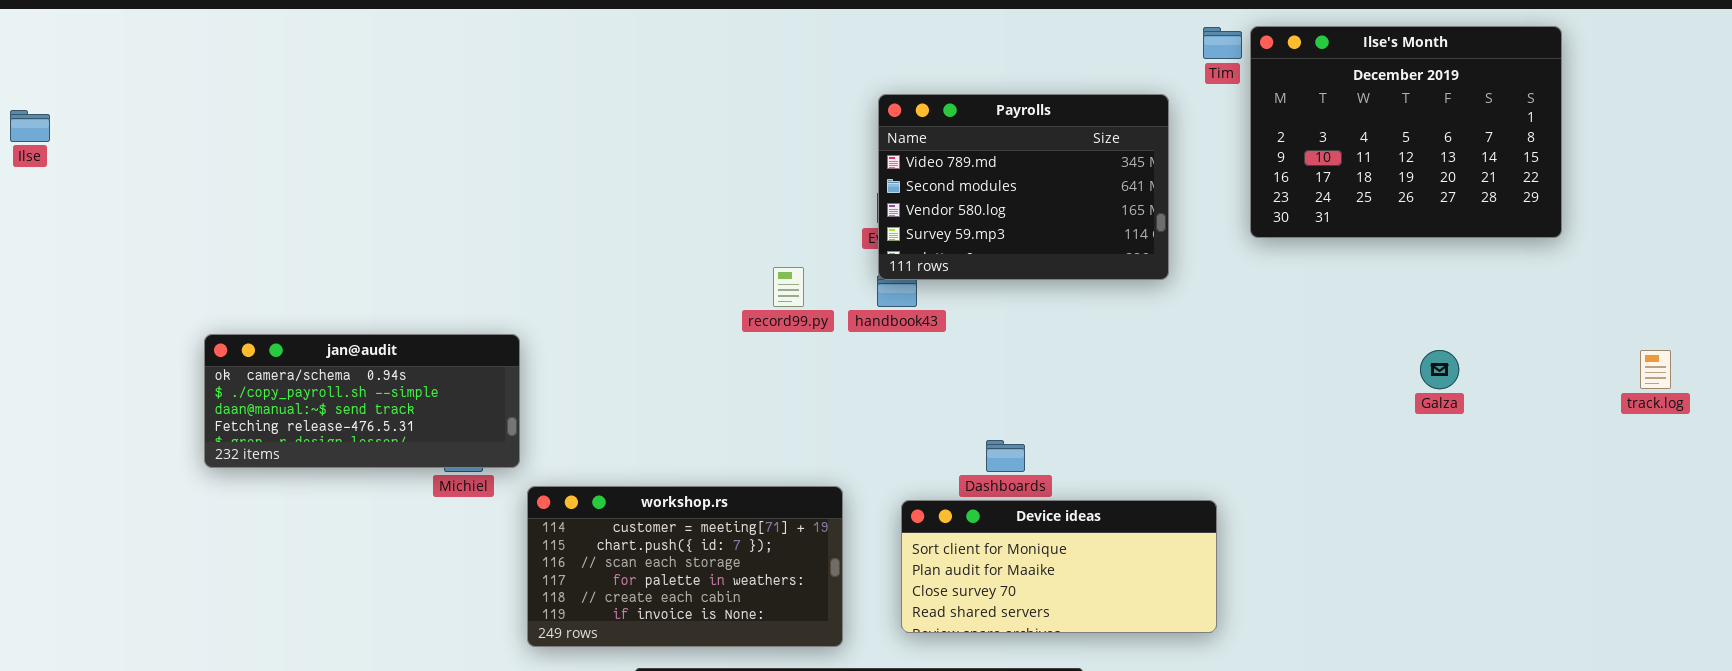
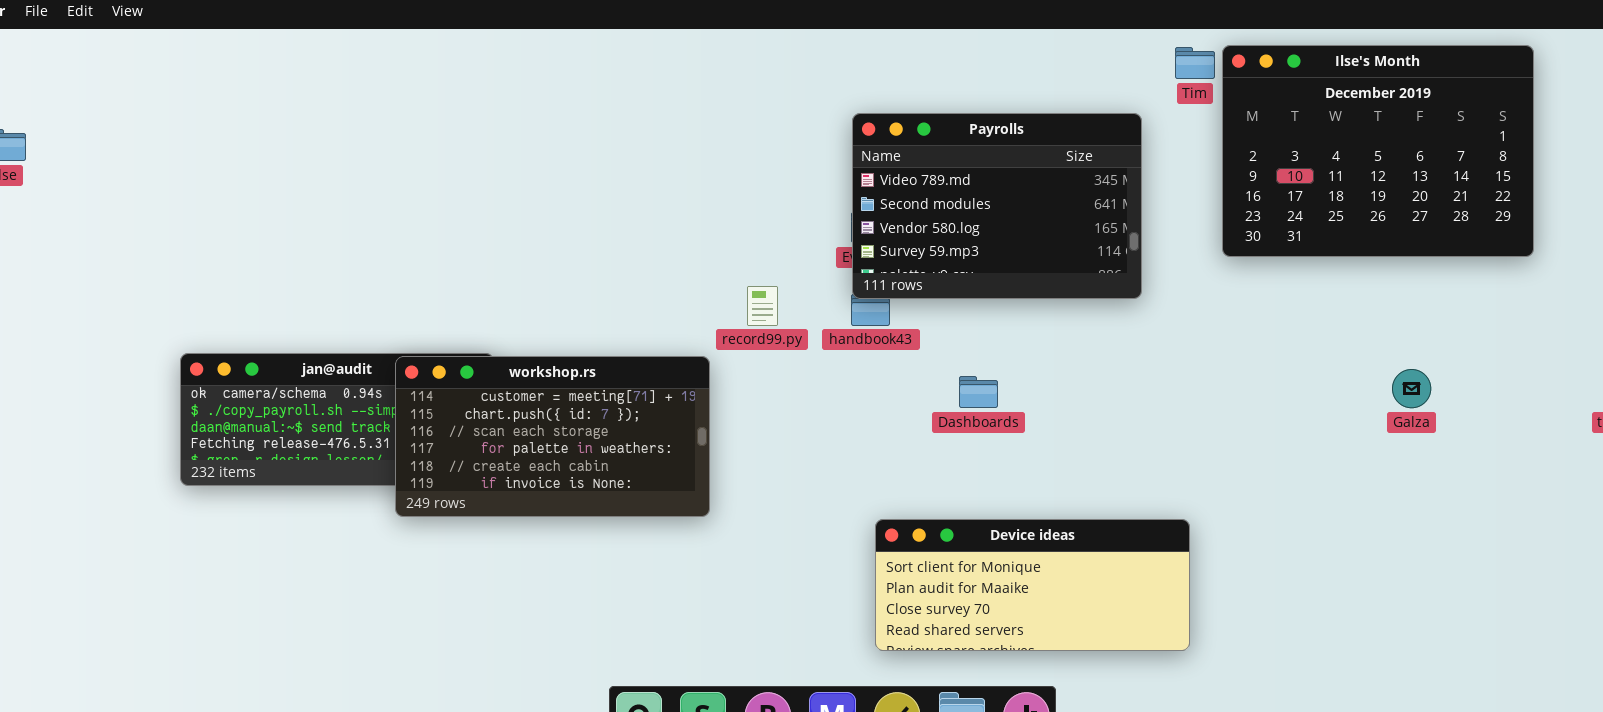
Dashboards: [986,440,1025,472] -> [959,376,998,408], moved
workshop.rs: [527,486,843,647] -> [395,356,710,517], moved

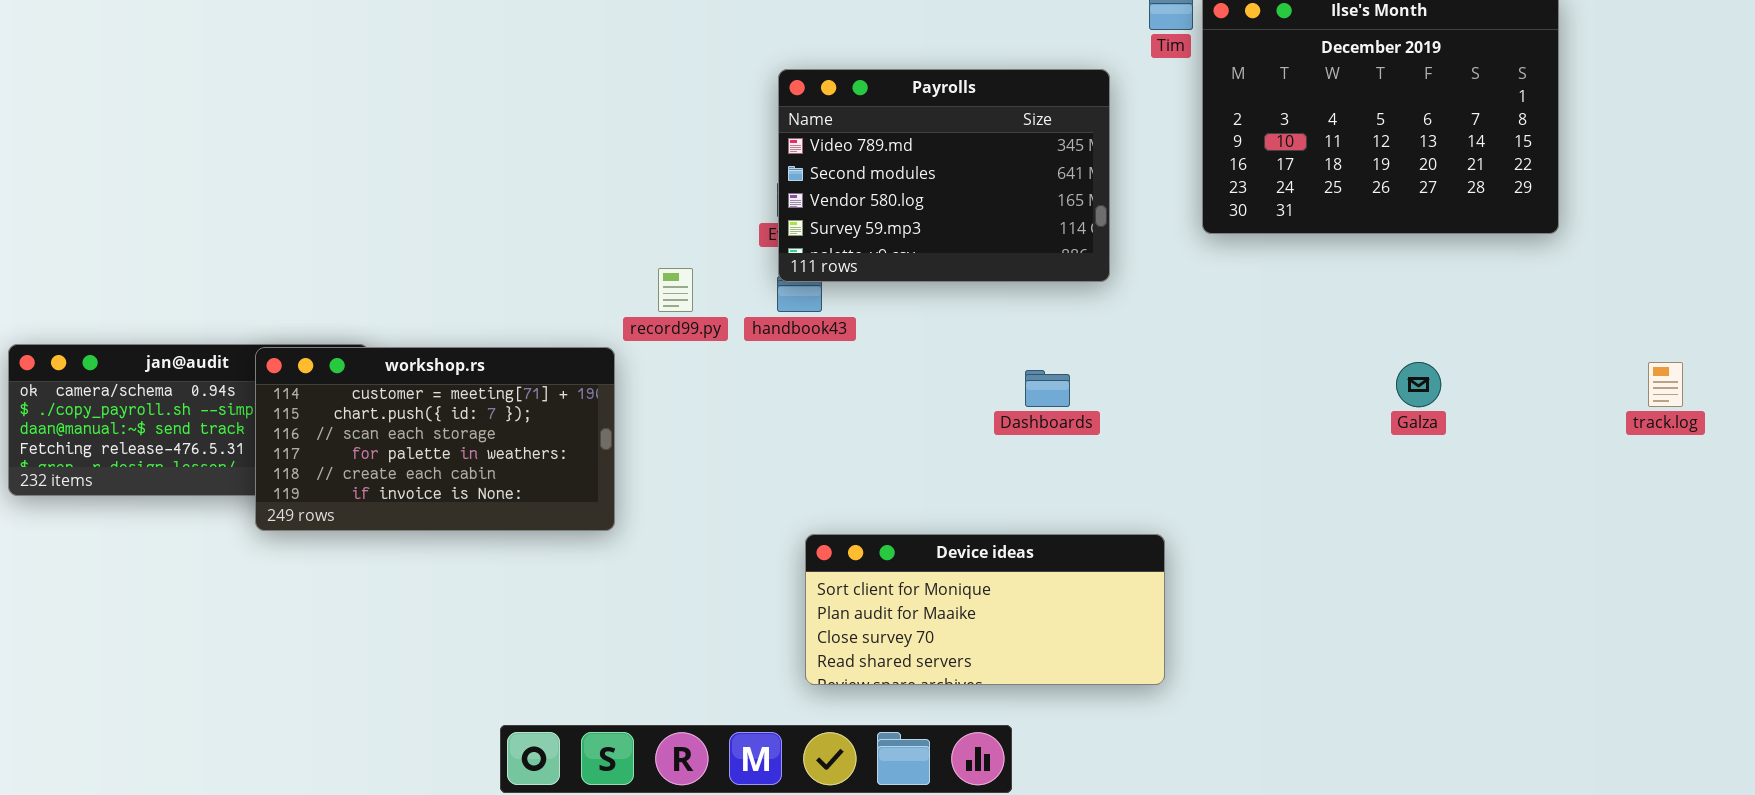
Dashboards: [959,376,998,408] -> [1025,370,1070,407], moved

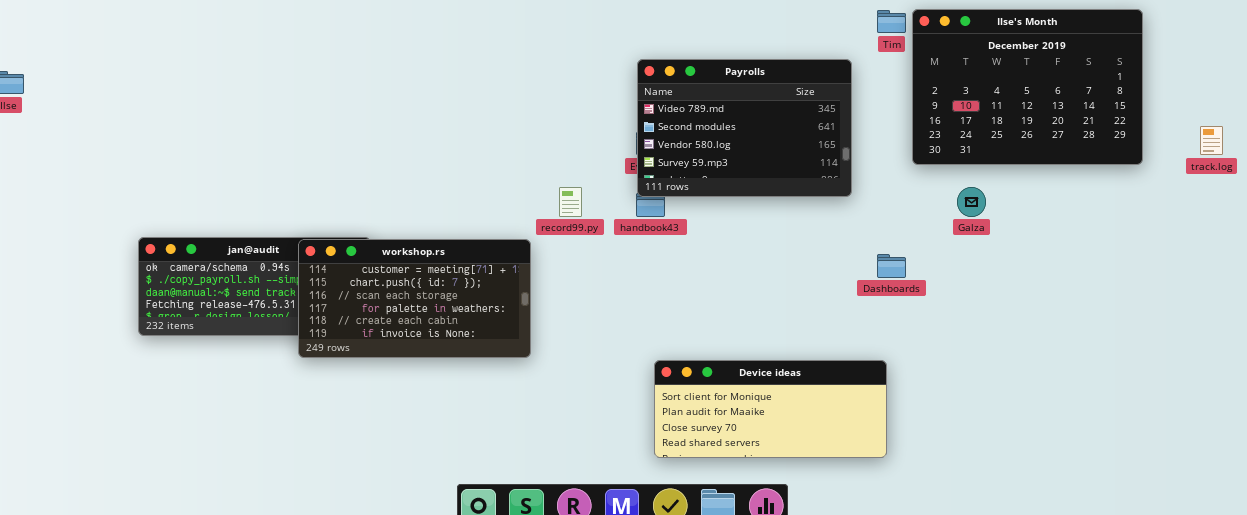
Galza: [1396,362,1441,407] -> [957,187,986,217], moved
track.log: [1648,362,1683,407] -> [1200,126,1223,155], moved
Dashboards: [1025,370,1070,407] -> [877,254,906,278], moved

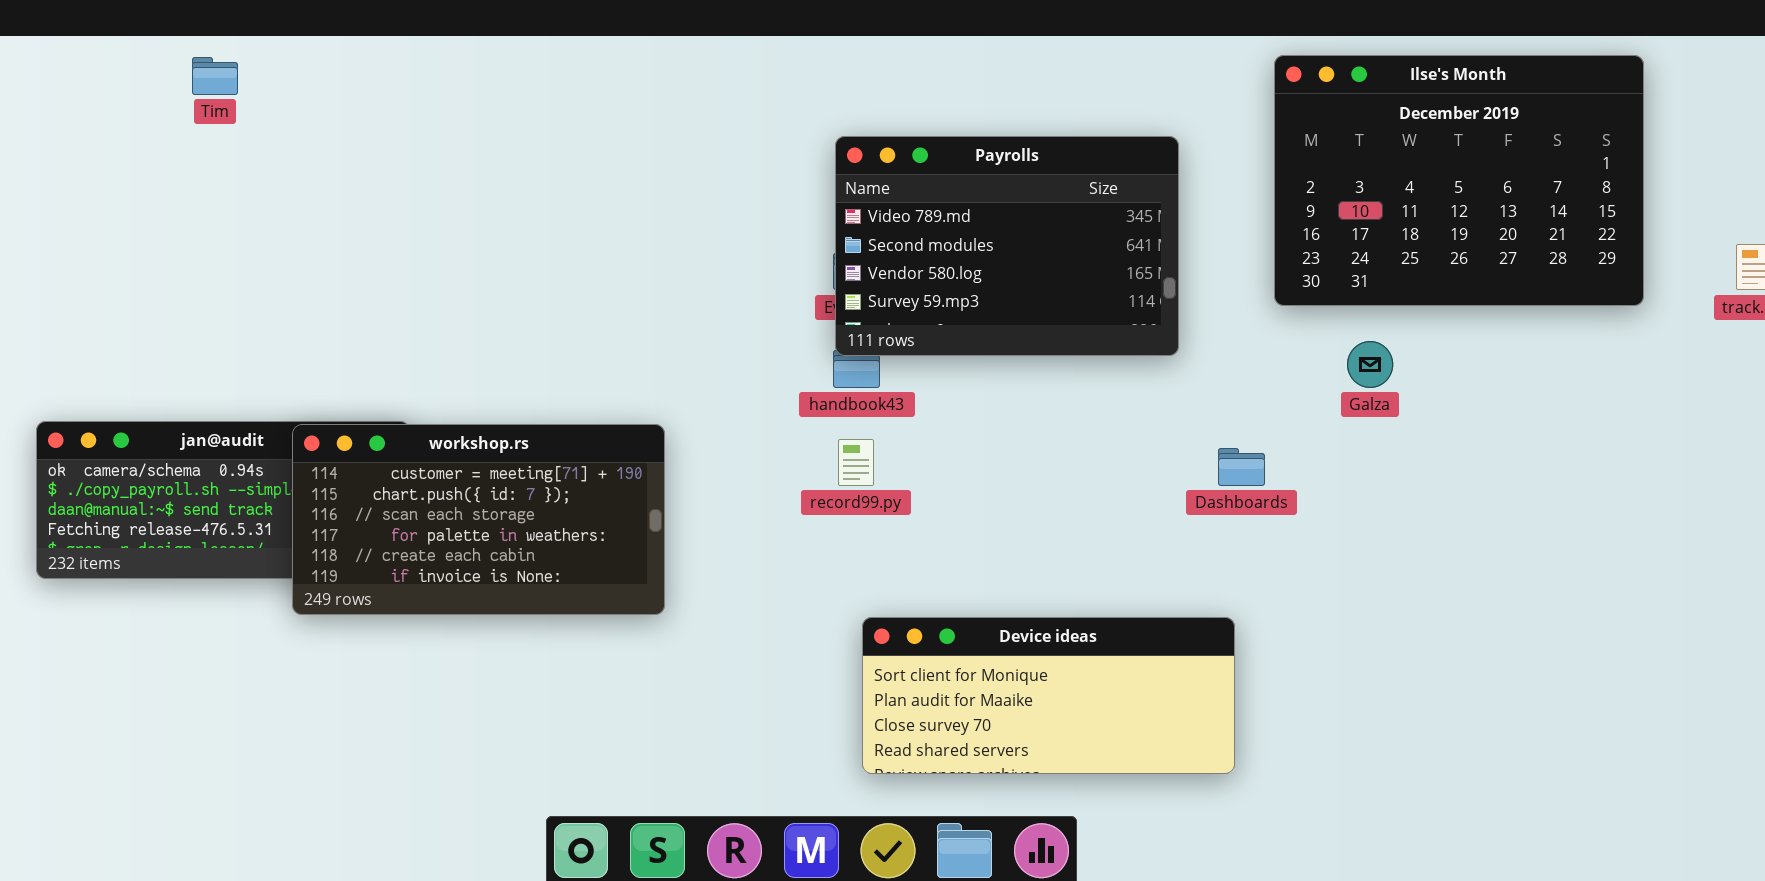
Tim: [877,10,906,33] -> [192,57,238,95], moved
record99.py: [559,187,582,217] -> [838,439,874,486], moved

